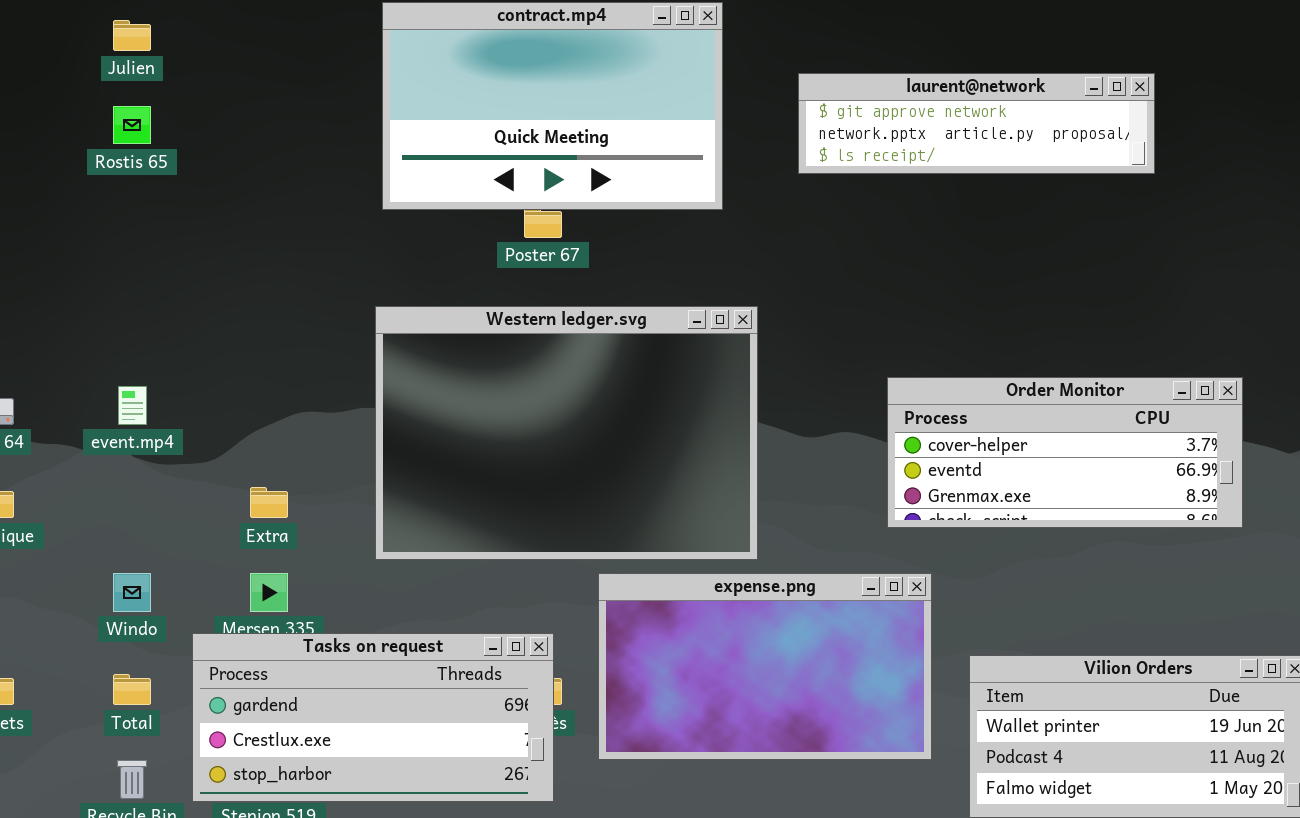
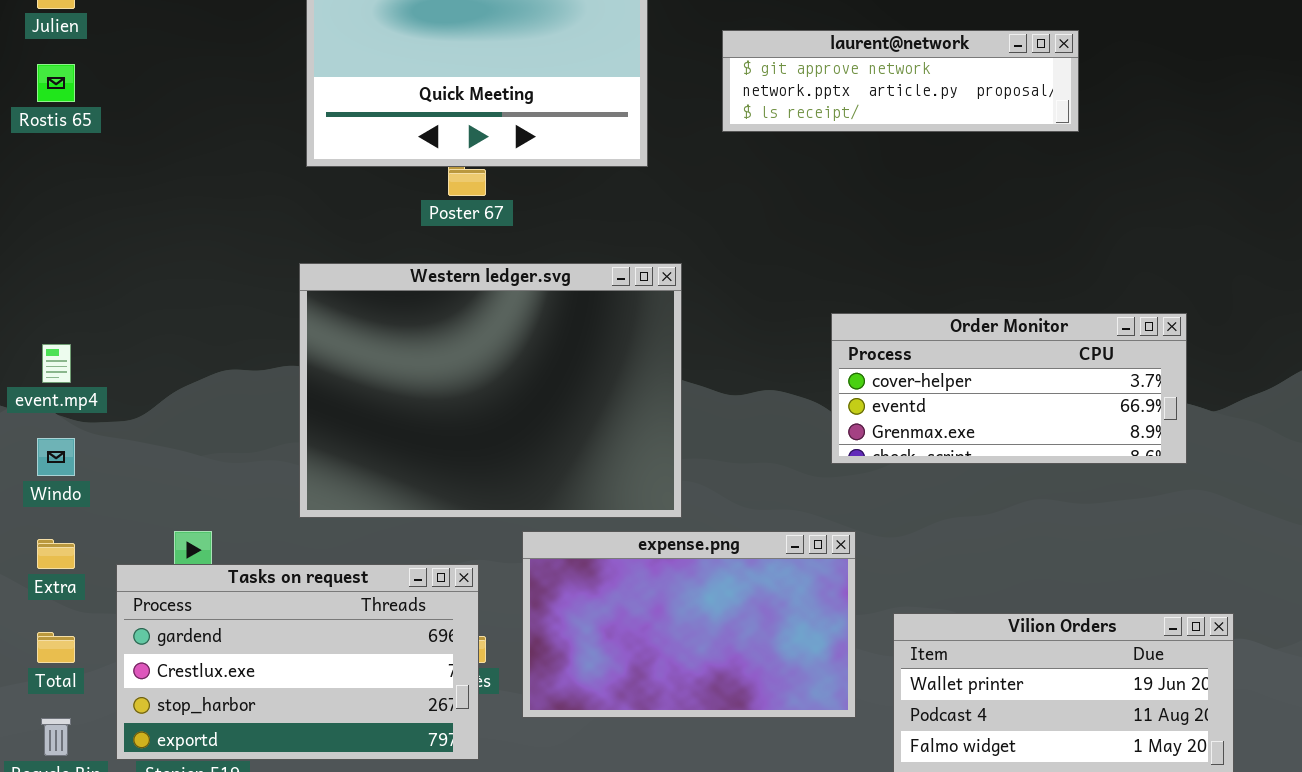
Order Monitor: [887,377,1243,528] -> [831,313,1187,464], moved
Extra: [250,487,288,518] -> [37,539,75,569], moved
Windo: [113,573,151,612] -> [37,438,75,476], moved
Tasks on request: [192,633,554,802] -> [116,564,479,760], resized

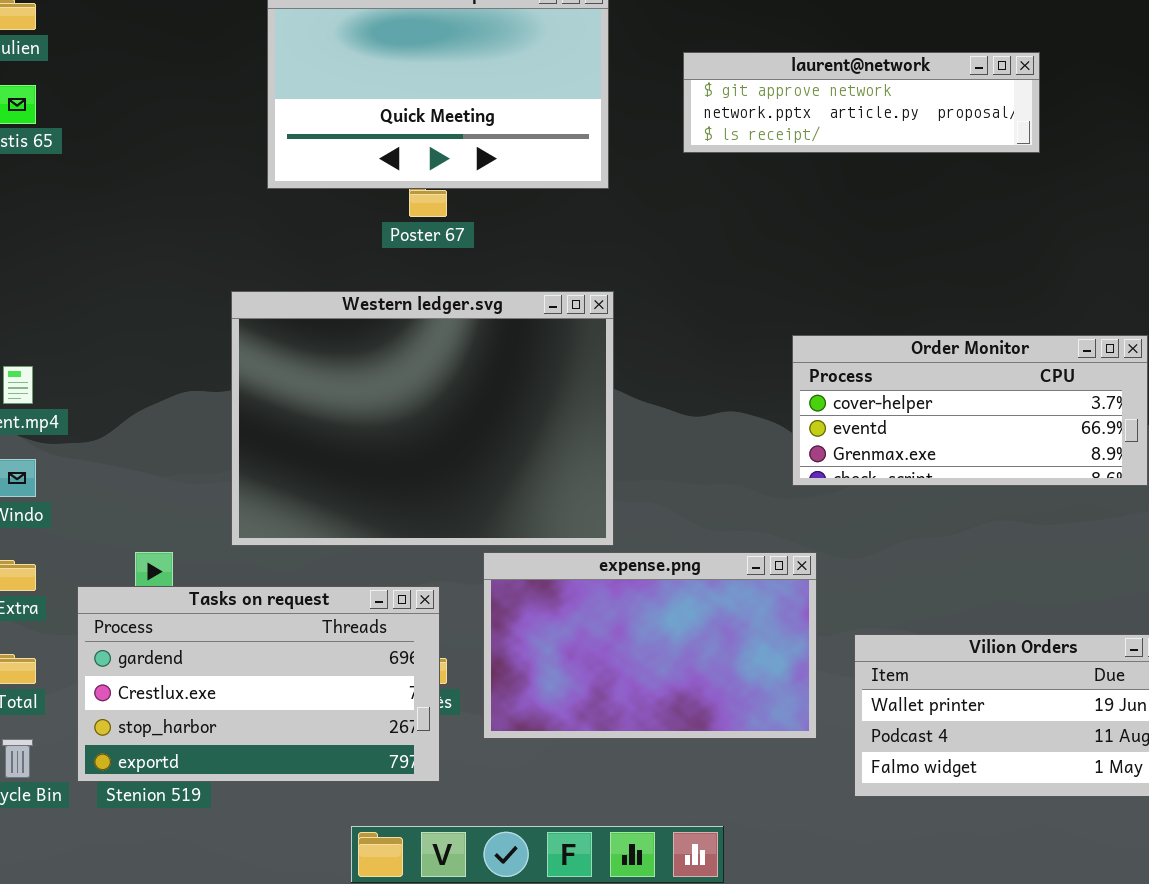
Western ledger.svg: [299,263,682,518] -> [231,291,614,546], moved

